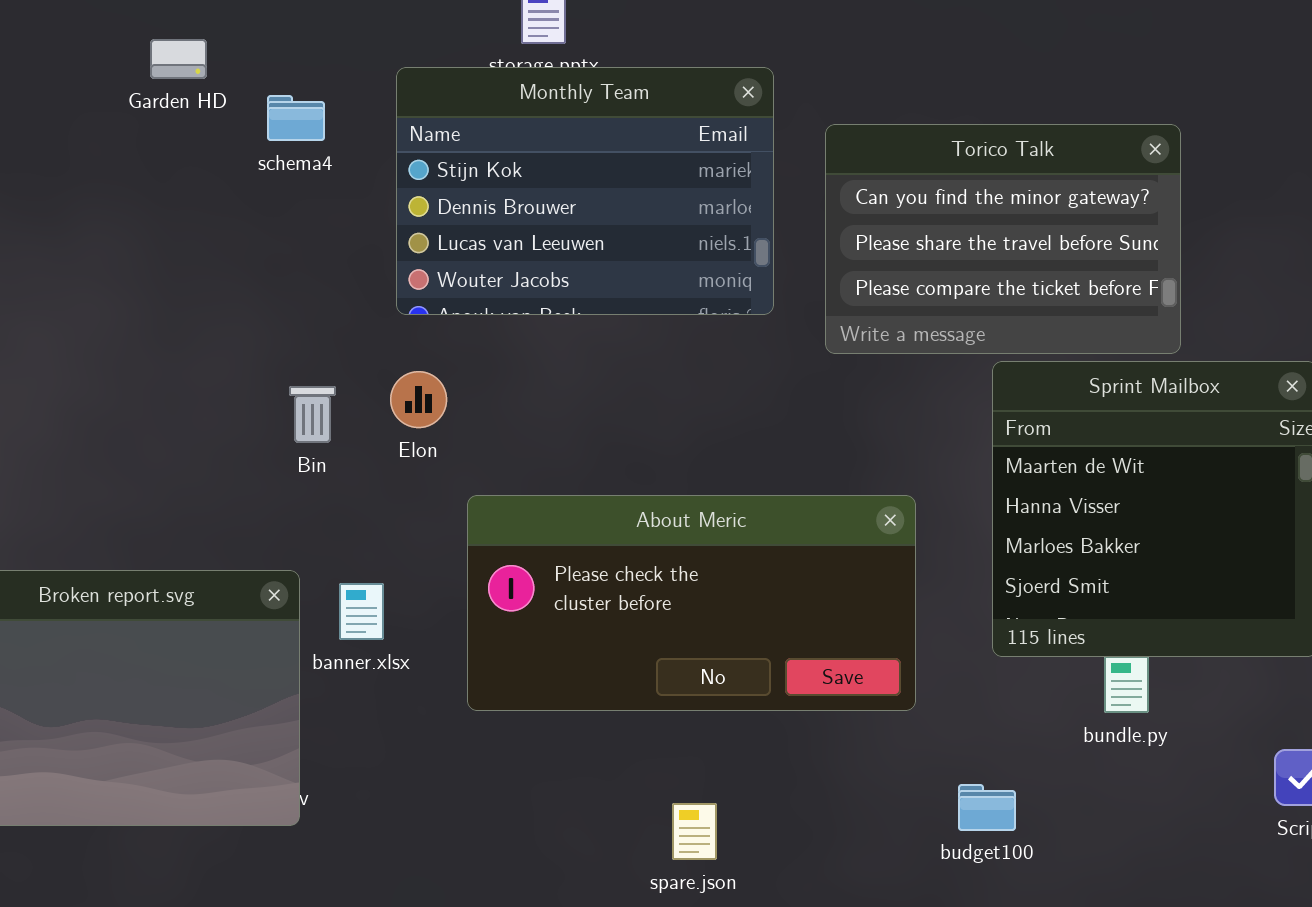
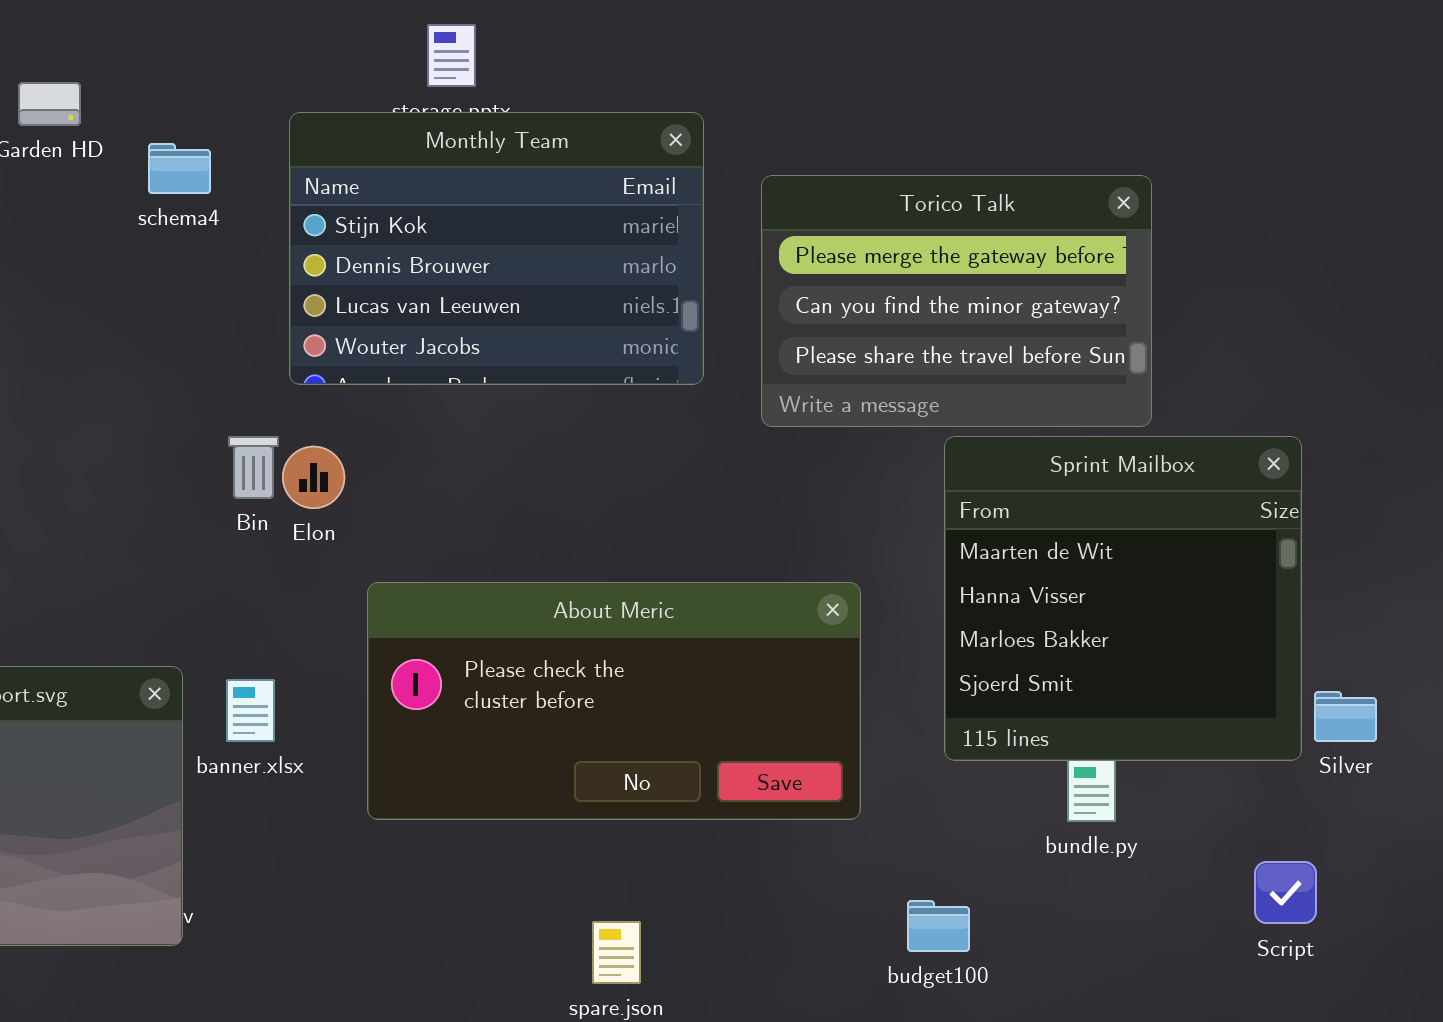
Torico Talk: [825,124,1181,354] -> [761,175,1152,427], scrolled up 1 row
Bin: [289,386,336,443] -> [228,436,279,499], moved

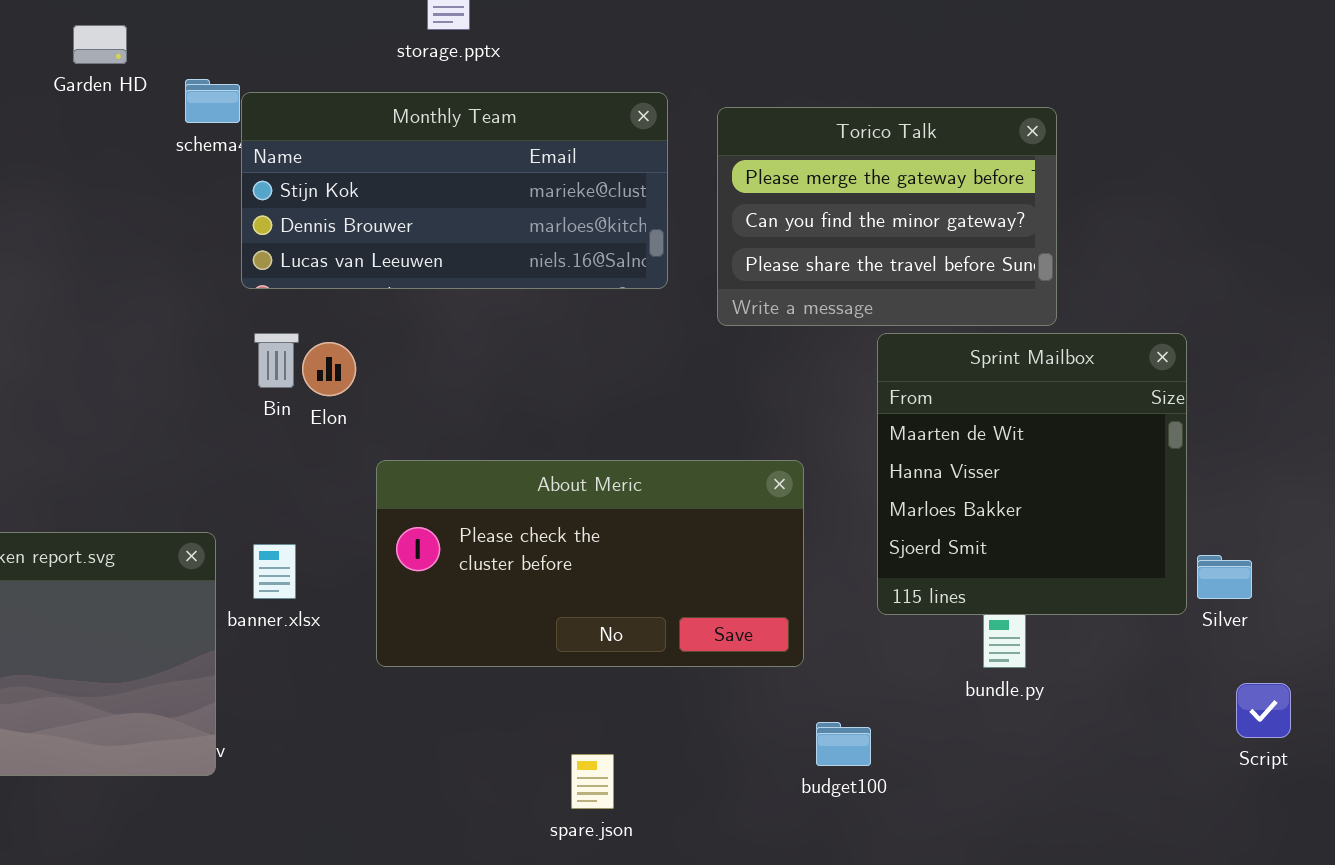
Monthly Team: [289,112,704,385] -> [241,92,668,289], resized
Script: [1254,861,1317,924] -> [1236,683,1291,738], moved
budget100: [907,900,970,952] -> [816,722,871,766], moved

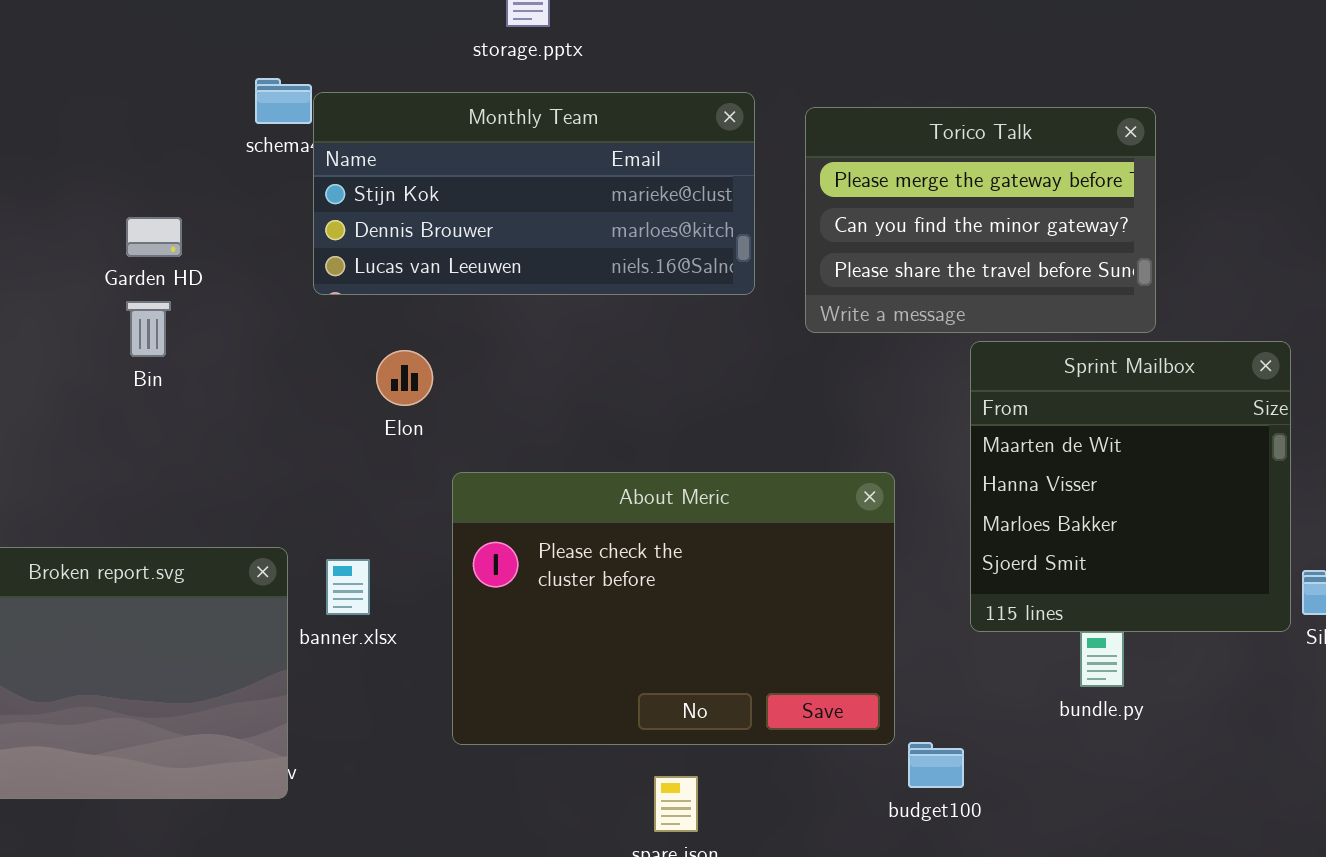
Garden HD: [73,25,127,64] -> [126,217,182,257], moved
Bin: [254,333,299,388] -> [126,301,171,357], moved
About Meric: [376,460,804,667] -> [452,472,895,745], resized

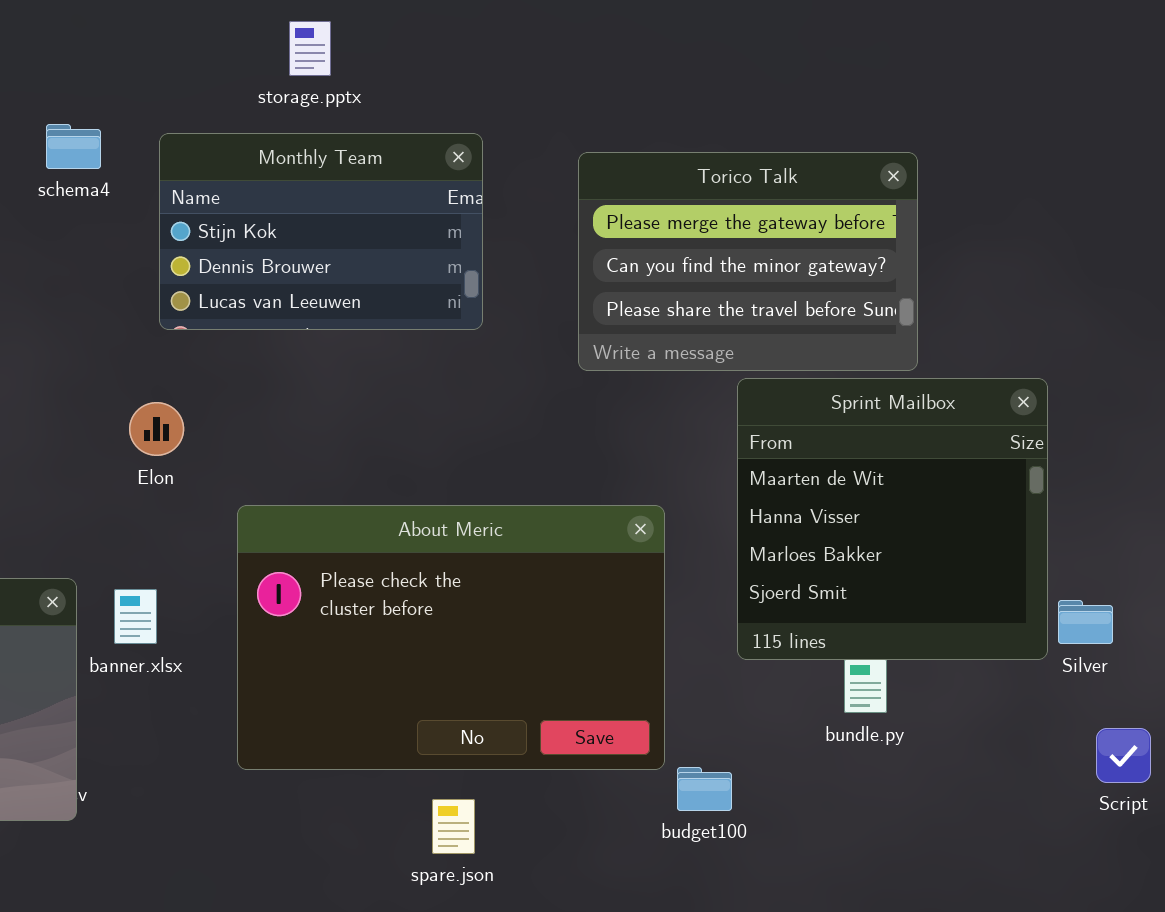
Monthly Team: [313,92,755,295] -> [159,133,483,330], moved, resized
Elon: [376,350,433,406] -> [129,402,184,456], moved

